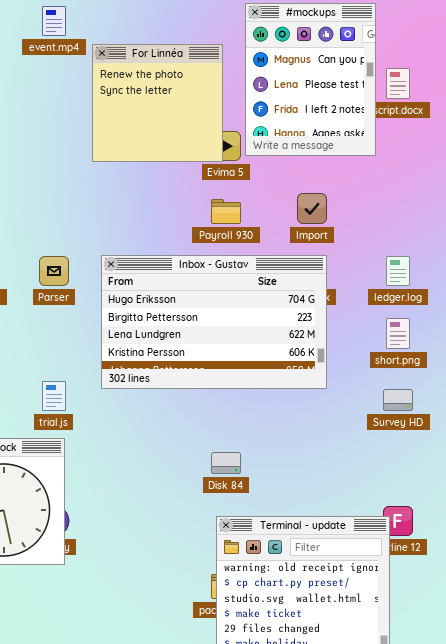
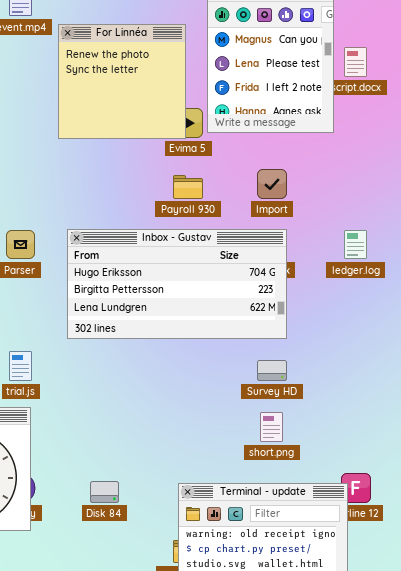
Inbox - Gustav: [101,255,327,389] -> [67,229,287,339], resized
short.png: [386,318,410,349] -> [260,412,283,442], moved
Survey HD: [383,389,413,411] -> [257,360,287,381], moved
Disk 84: [211,452,241,474] -> [90,481,119,503], moved

